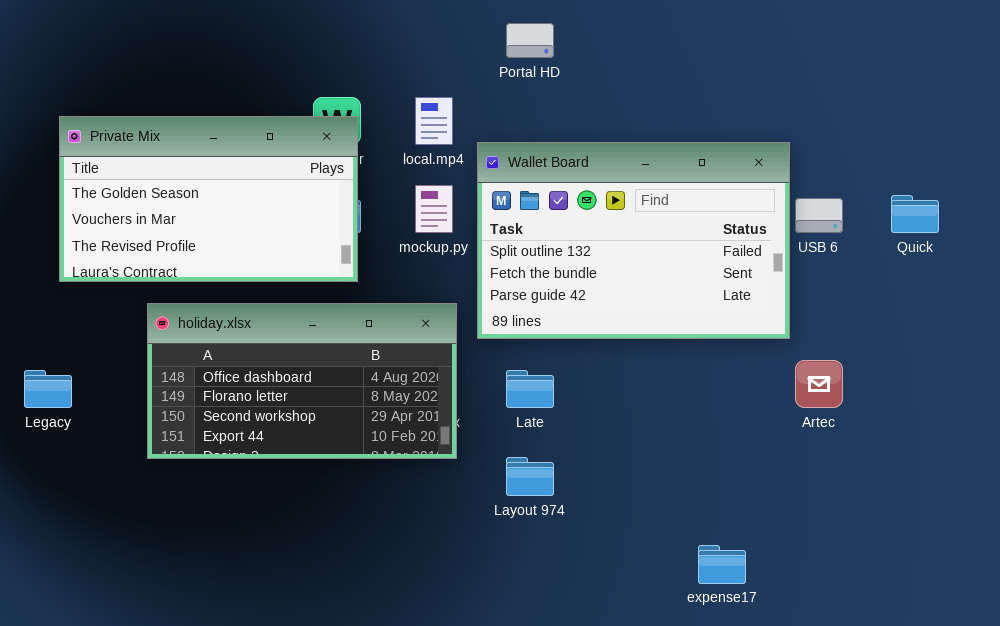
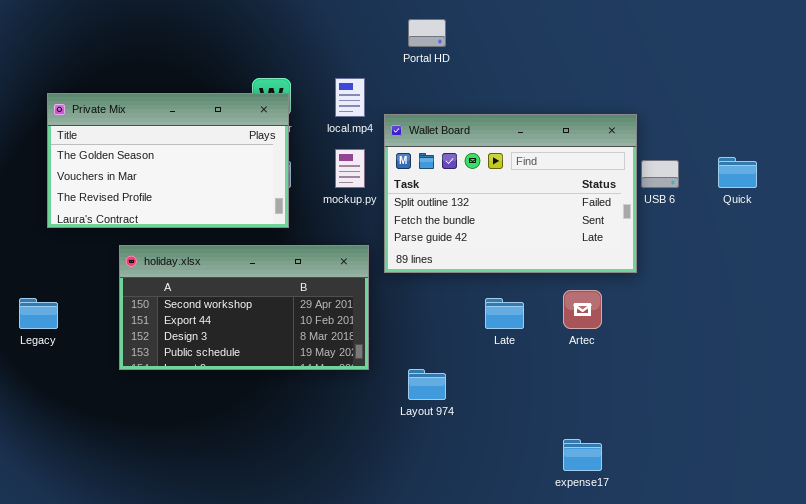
holiday.xlsx: [147,303,457,459] -> [119,245,369,370], scrolled down 2 rows
Artec: [795,360,843,408] -> [563,290,602,329], moved
Late: [506,370,554,408] -> [485,298,524,329], moved

